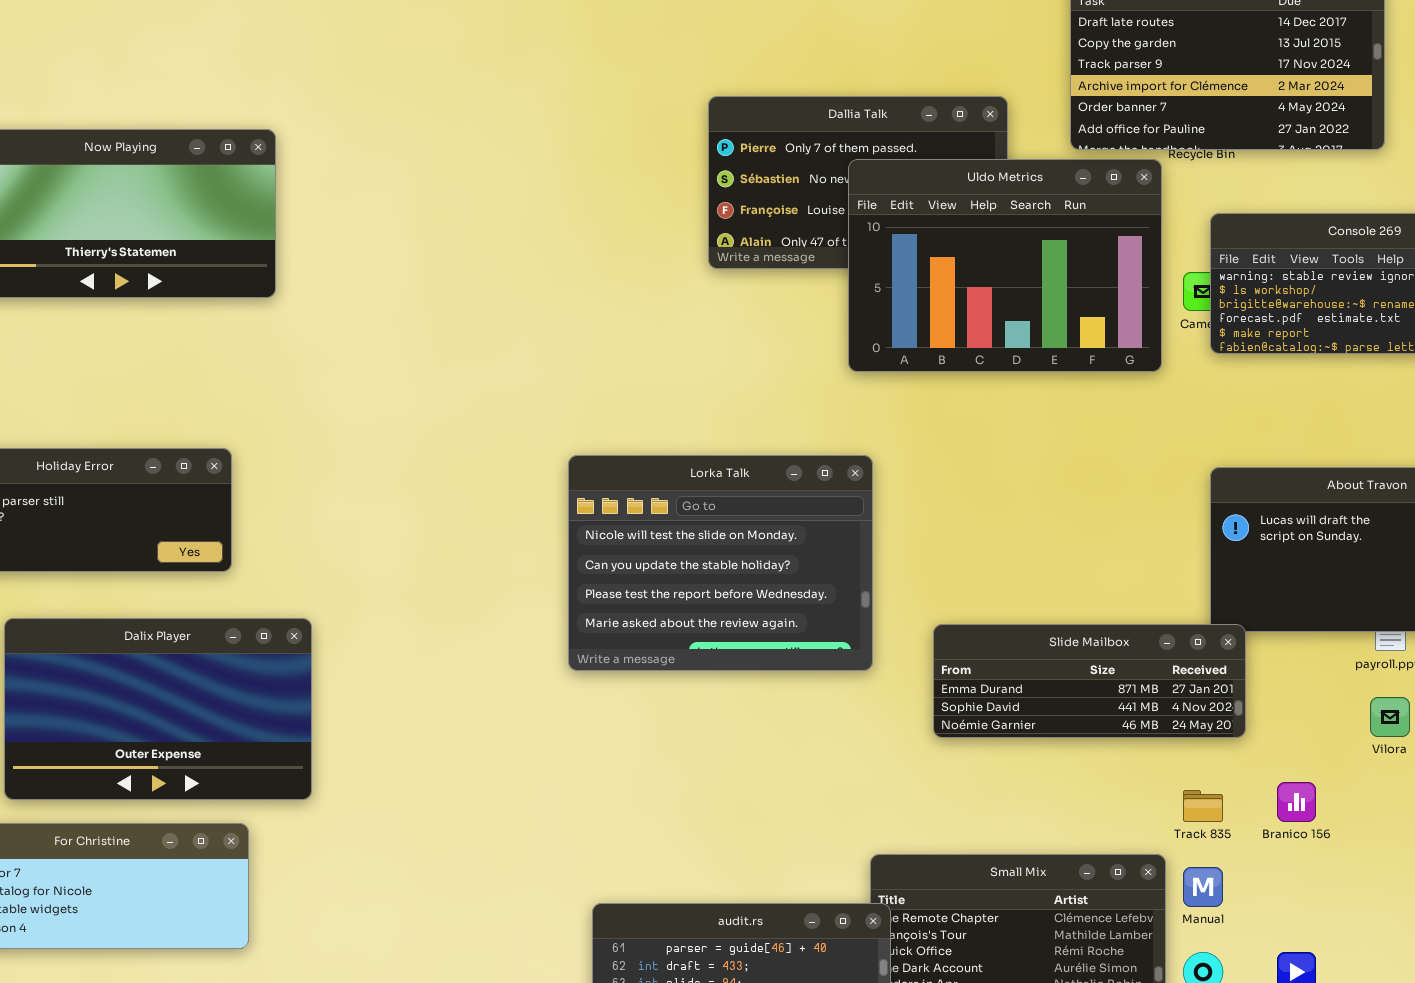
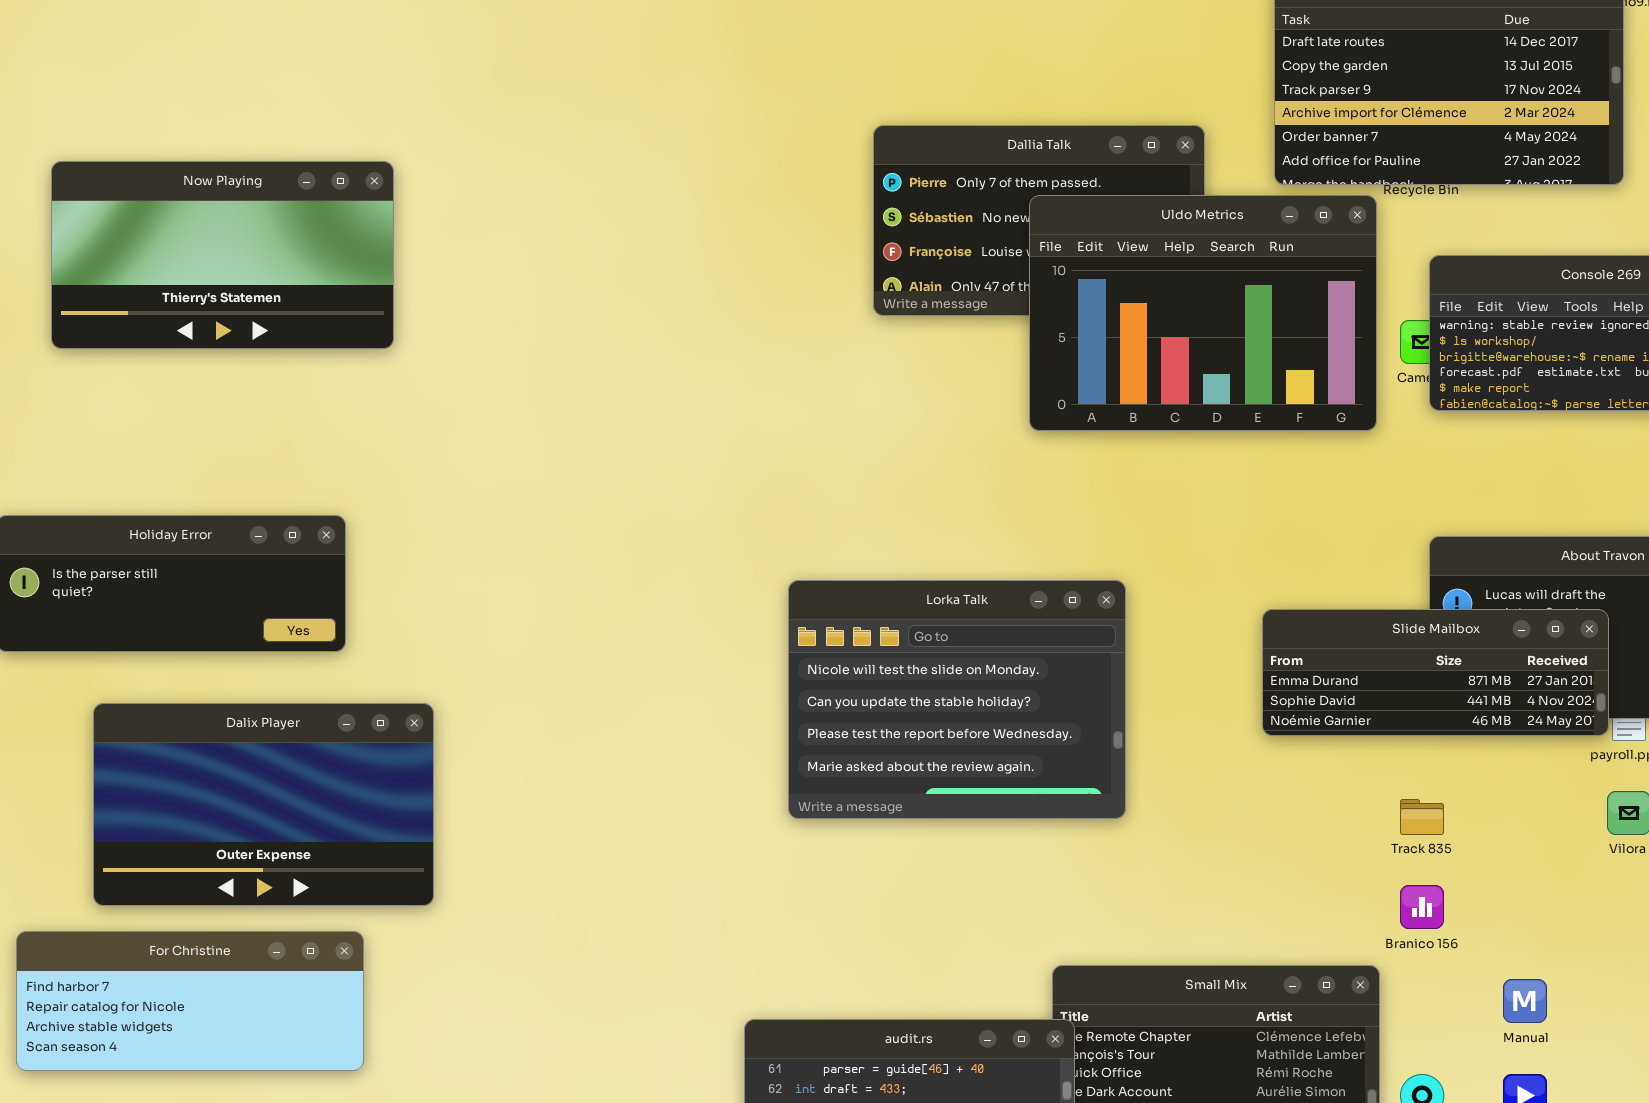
Lorka Talk: [568,455,873,671] -> [788,580,1126,819], moved
Slide Mailbox: [933,624,1246,738] -> [1262,609,1609,736], moved
Branico 156: [1277,782,1316,822] -> [1400,885,1444,929], moved
Track 835: [1183,790,1223,822] -> [1400,799,1444,835], moved
Manual: [1183,867,1223,907] -> [1503,979,1547,1023], moved

